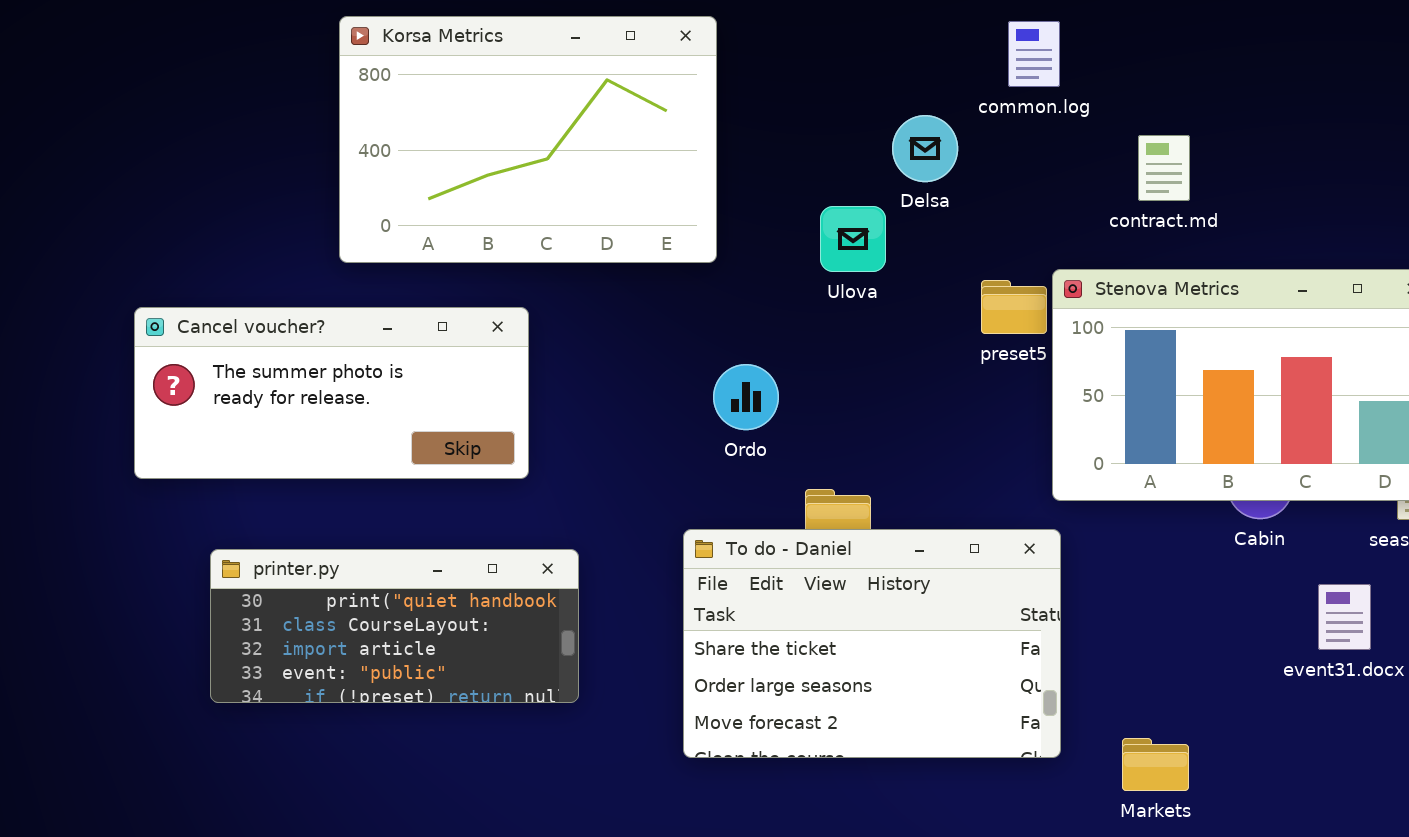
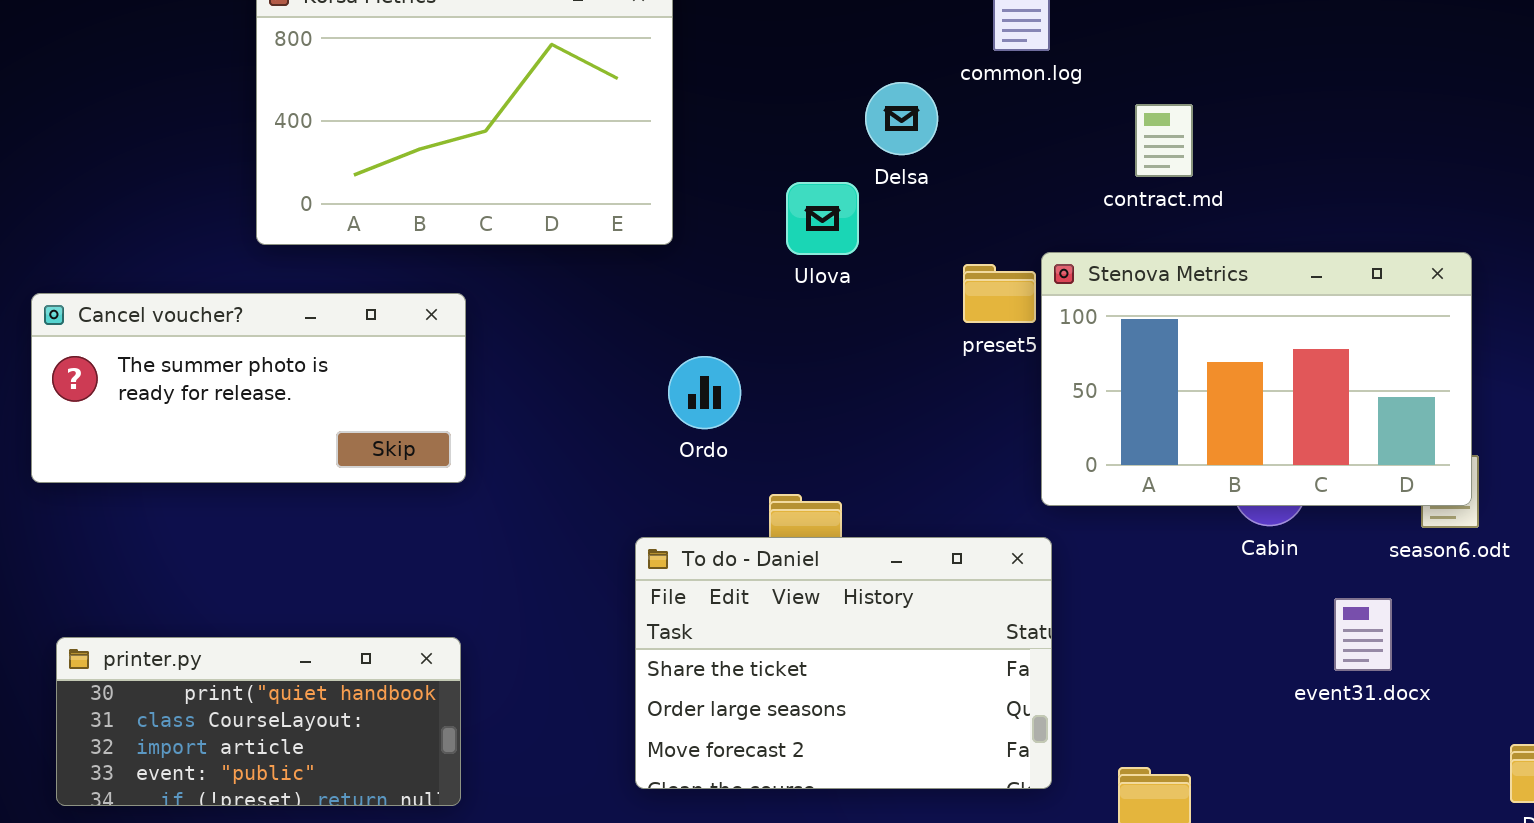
printer.py: [210,549,579,703] -> [56,637,461,806], moved

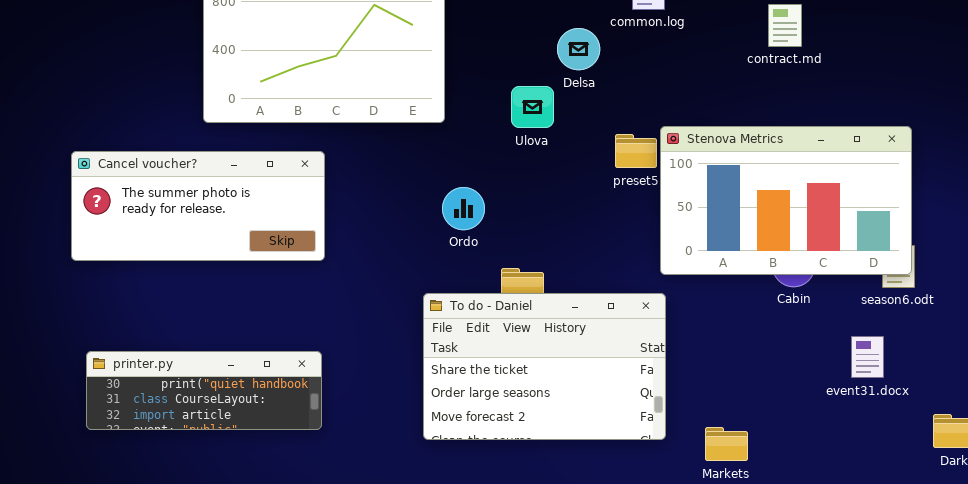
contract.md: [1135,104,1193,177] -> [768,4,802,47], moved
event31.docx: [1334,598,1392,671] -> [851,336,884,378], moved
printer.py: [56,637,461,806] -> [86,351,322,430], resized

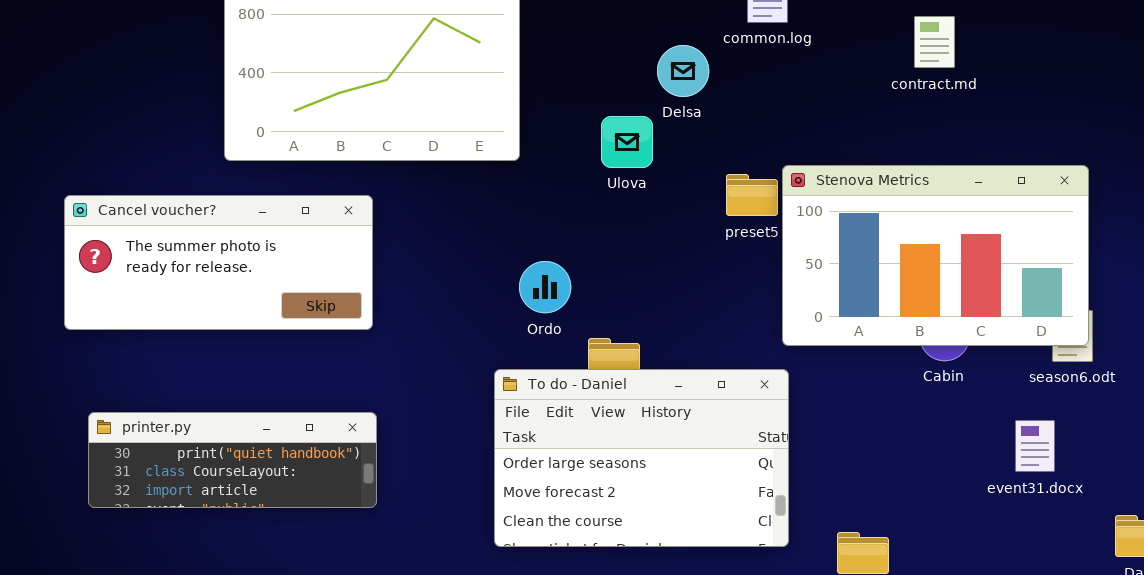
Ordo: [442,187,485,230] -> [519,261,571,313], moved
To do - Daniel: [423,293,666,440] -> [494,369,789,547], scrolled down 1 row
printer.py: [86,351,322,430] -> [88,412,377,508], moved

